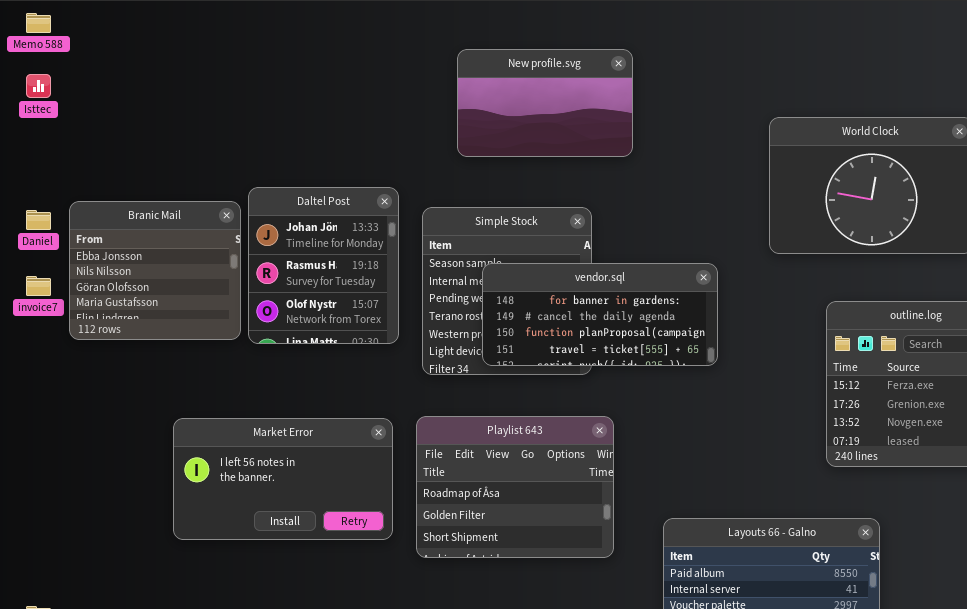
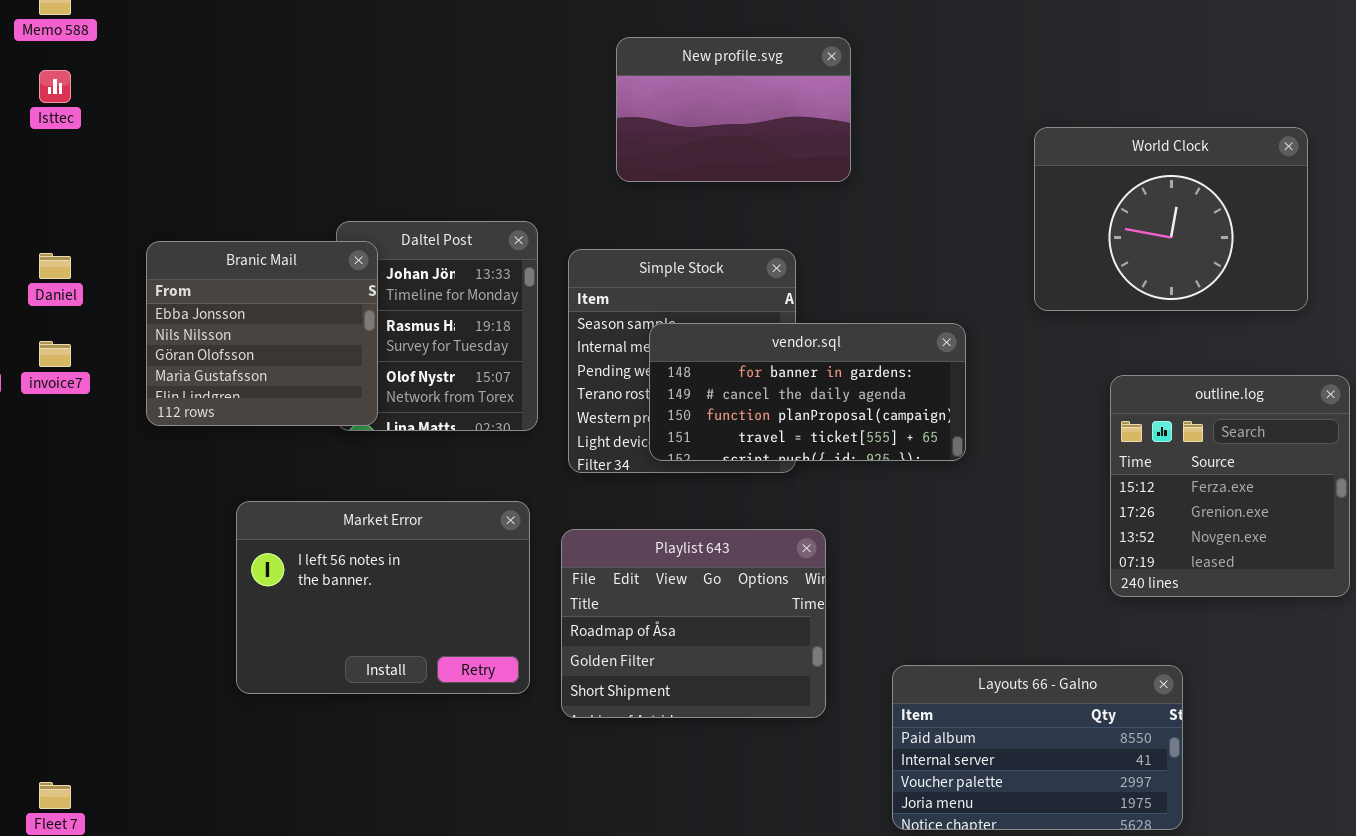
Branic Mail: [69,201,241,340] -> [146,241,378,426], moved
Market Error: [173,418,393,540] -> [236,501,530,694], resized

